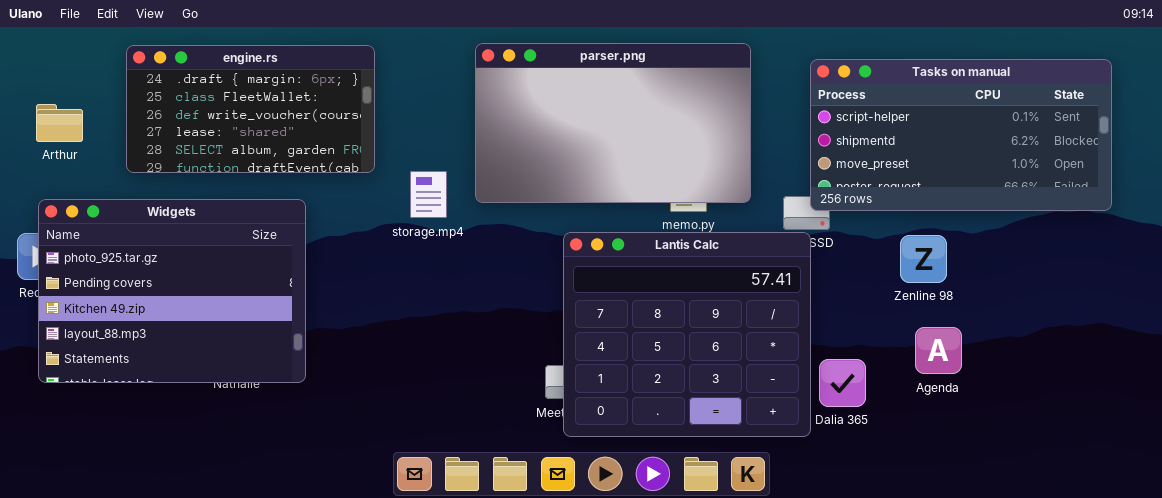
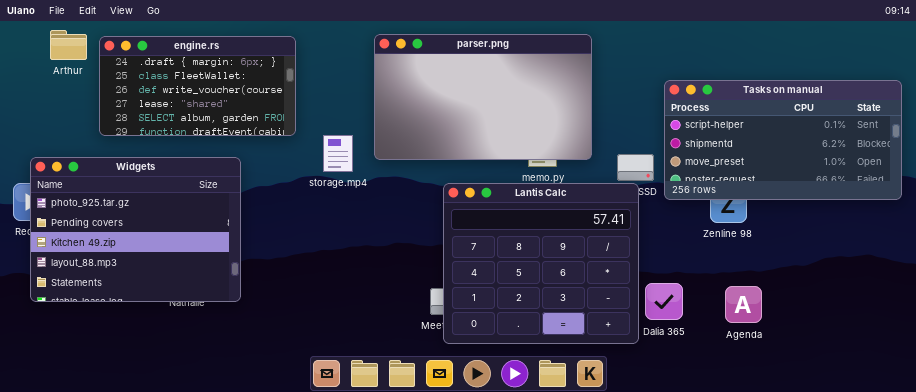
Tasks on manual: [810,59,1112,211] -> [664,80,902,200], moved
Arthur: [36,104,83,142] -> [50,30,87,60], moved
Agenda: [915,327,962,374] -> [725,286,762,323], moved

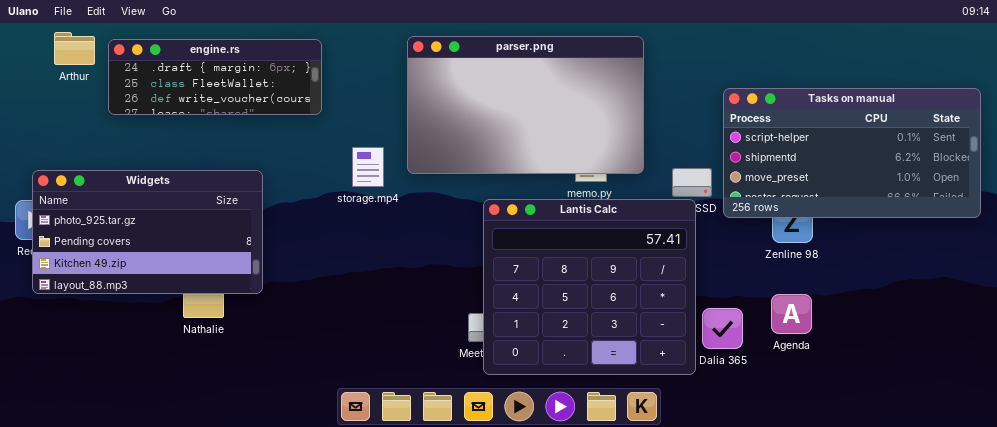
engine.rs: [99,36,296,136] -> [108,39,322,115], resized
Widgets: [30,157,241,302] -> [32,170,263,294], resized
Agenda: [725,286,762,323] -> [771,294,812,334], moved

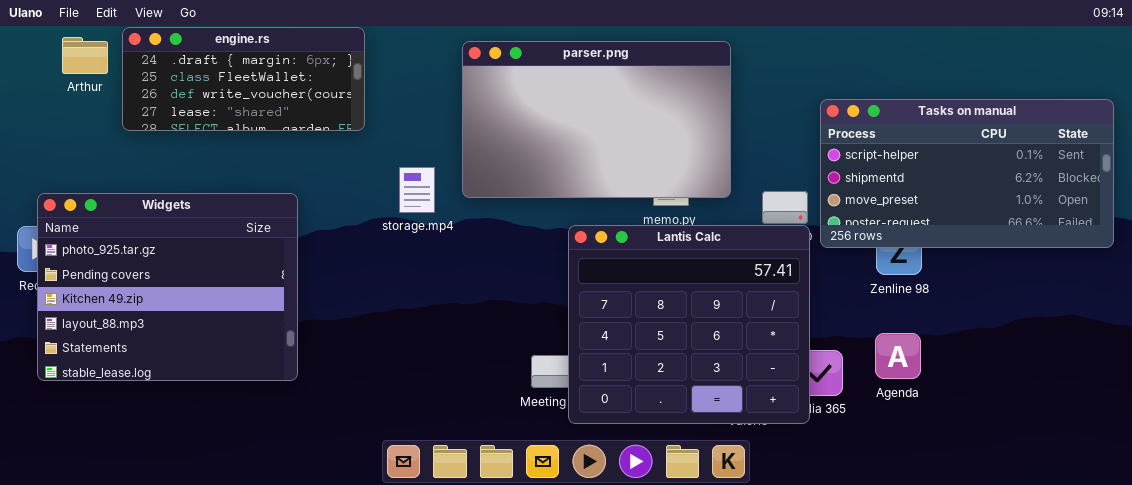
engine.rs: [108,39,322,115] -> [122,27,365,131], resized
Widgets: [32,170,263,294] -> [37,193,298,381], resized
Lantis Calc: [483,199,696,375] -> [568,225,810,424], moved

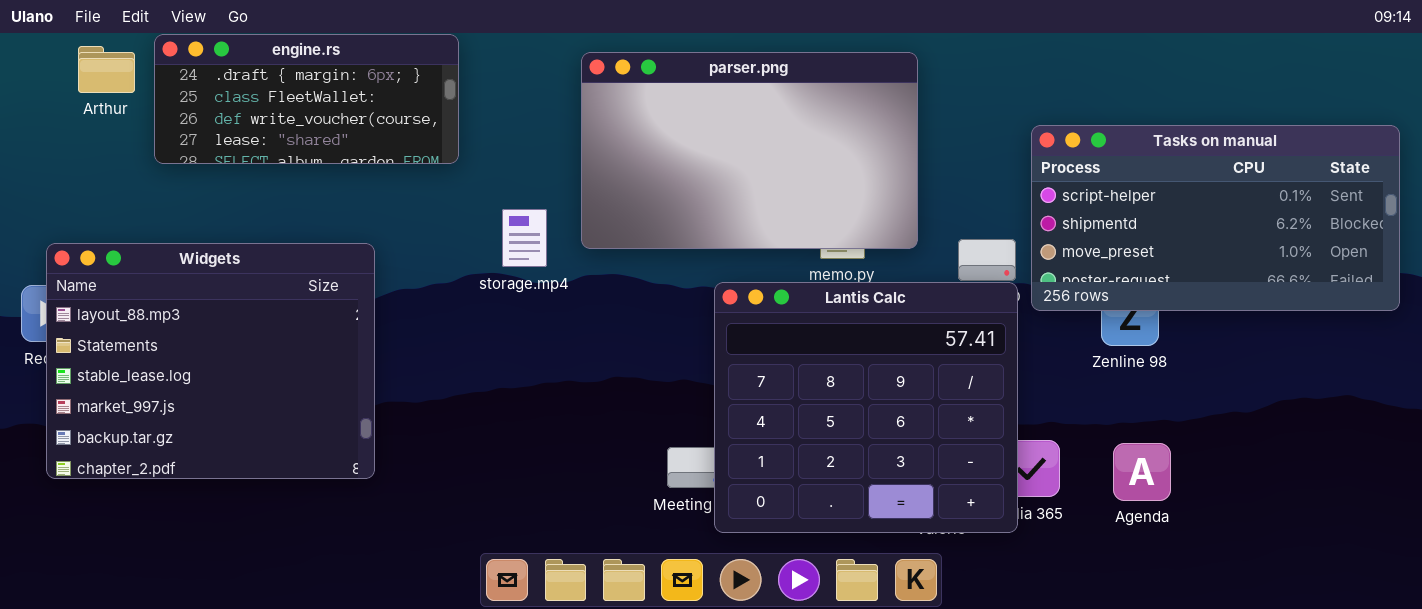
Widgets: [37,193,298,381] -> [46,243,375,479], scrolled down 3 rows
Agenda: [875,333,921,379] -> [1113,443,1171,501], moved

